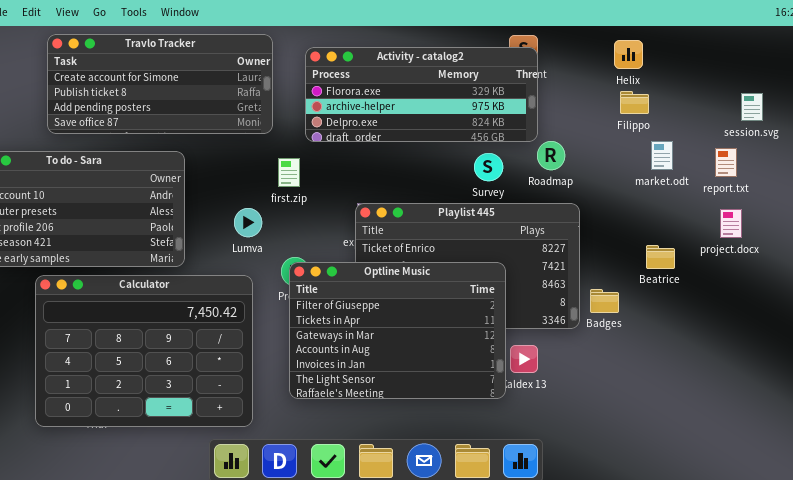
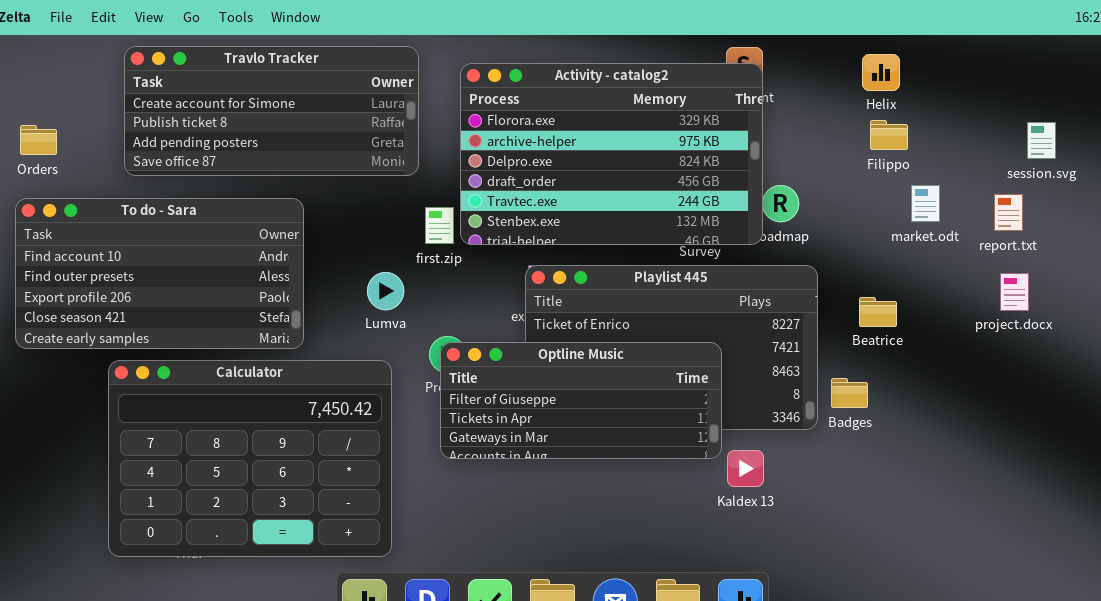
Activity - catalog2: [305,47,538,142] -> [460,63,763,245], resized
Beatrice: [646,245,675,269] -> [859,297,897,327], moved
Optline Music: [289,262,506,399] -> [440,342,722,459], resized

